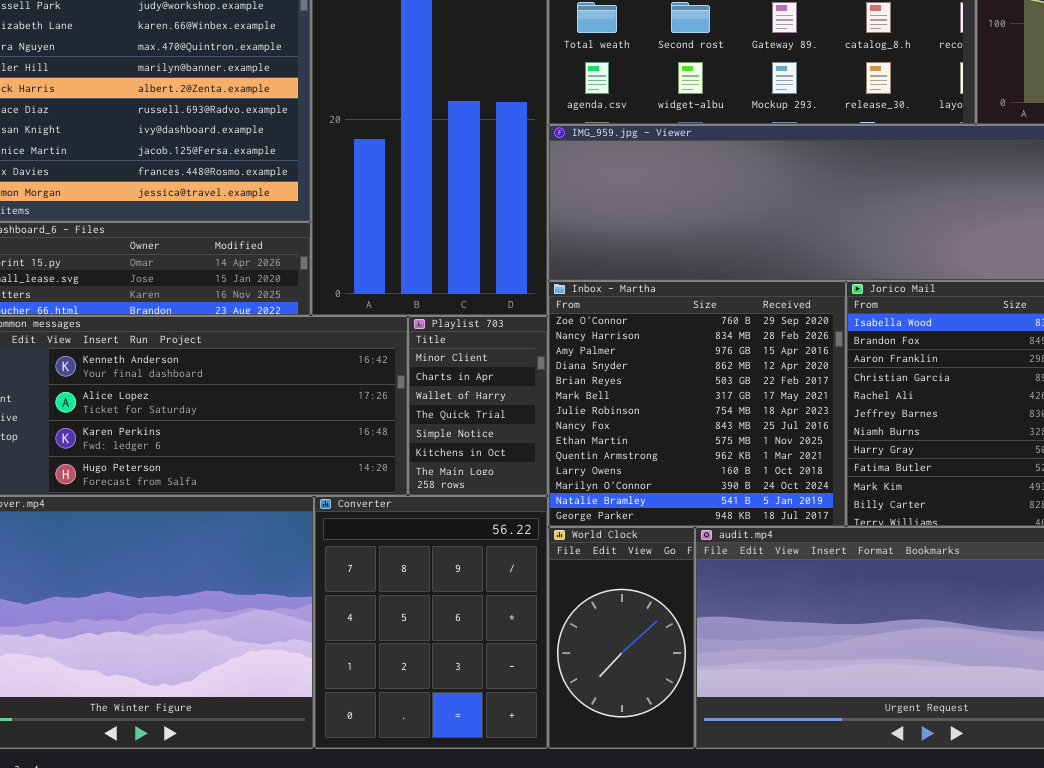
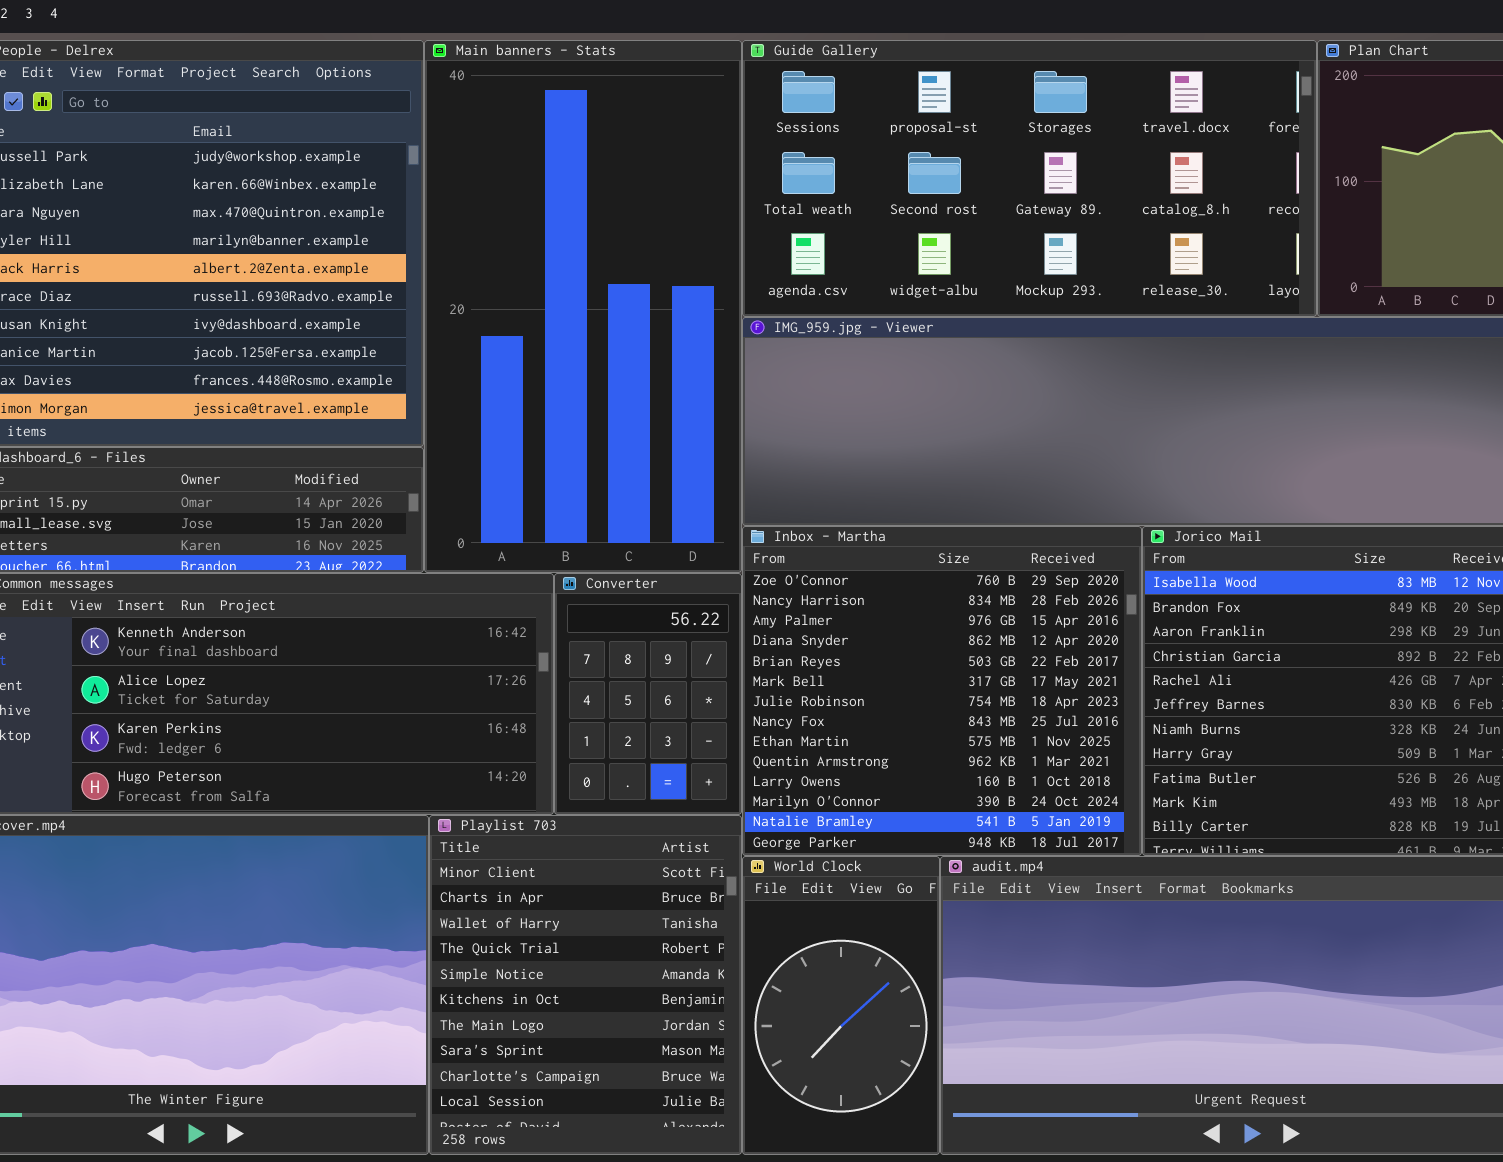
Playlist 703: [408,316,548,496] -> [429,815,742,1155], moved, resized
Converter: [314,496,548,749] -> [554,573,742,815], moved, resized

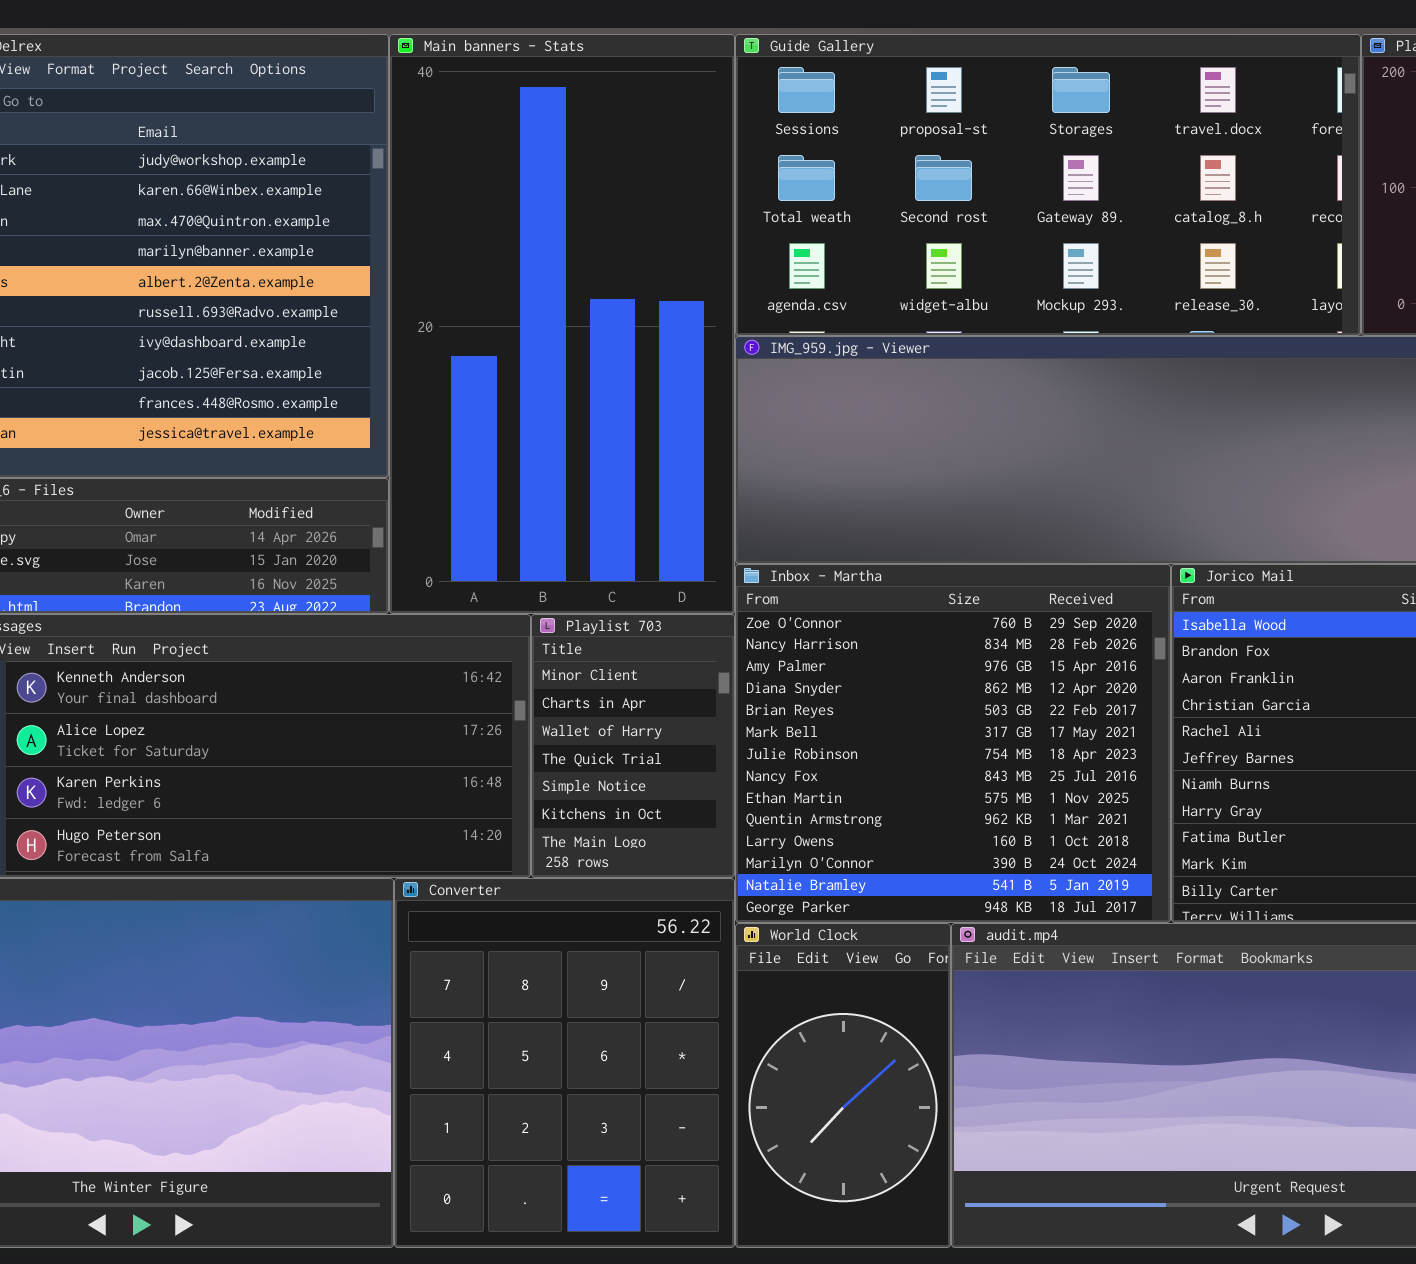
Converter: [554,573,742,815] -> [394,878,735,1248], moved, resized
Playlist 703: [429,815,742,1155] -> [531,614,735,878], moved, resized

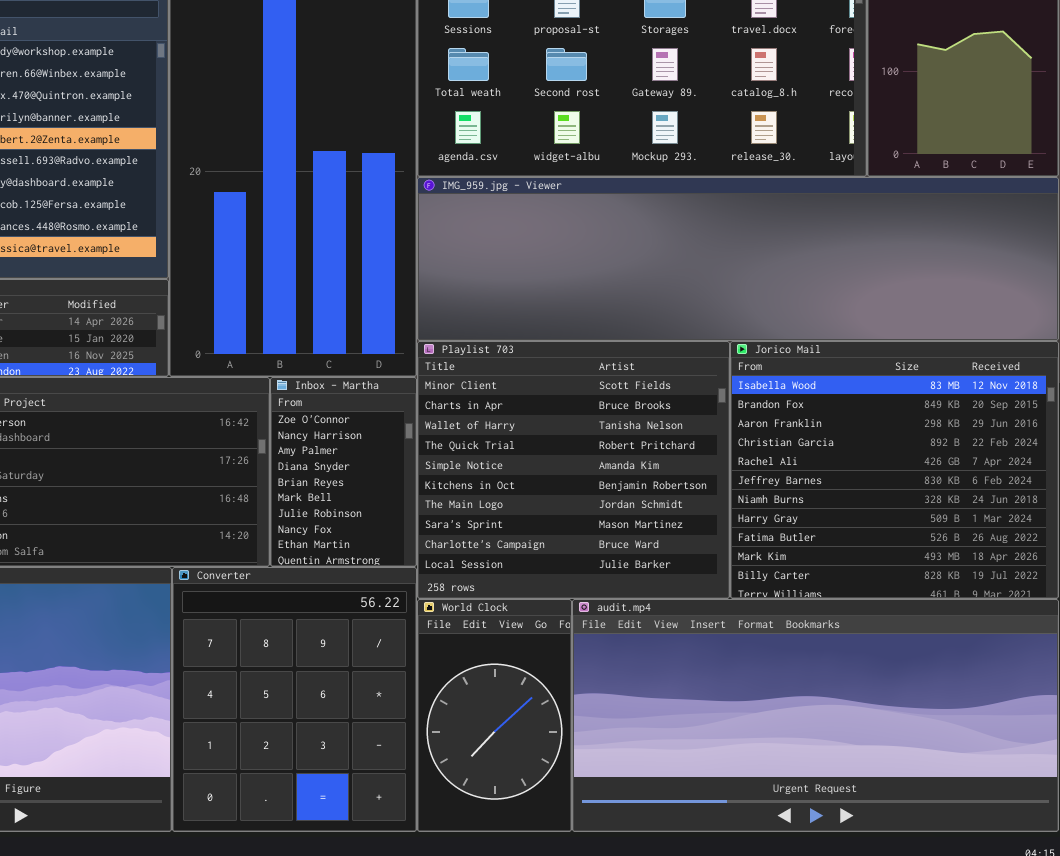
Inbox - Martha: [735,564,1171,923] -> [270,377,417,567], moved, resized
Playlist 703: [531,614,735,878] -> [417,341,730,599], moved, resized

